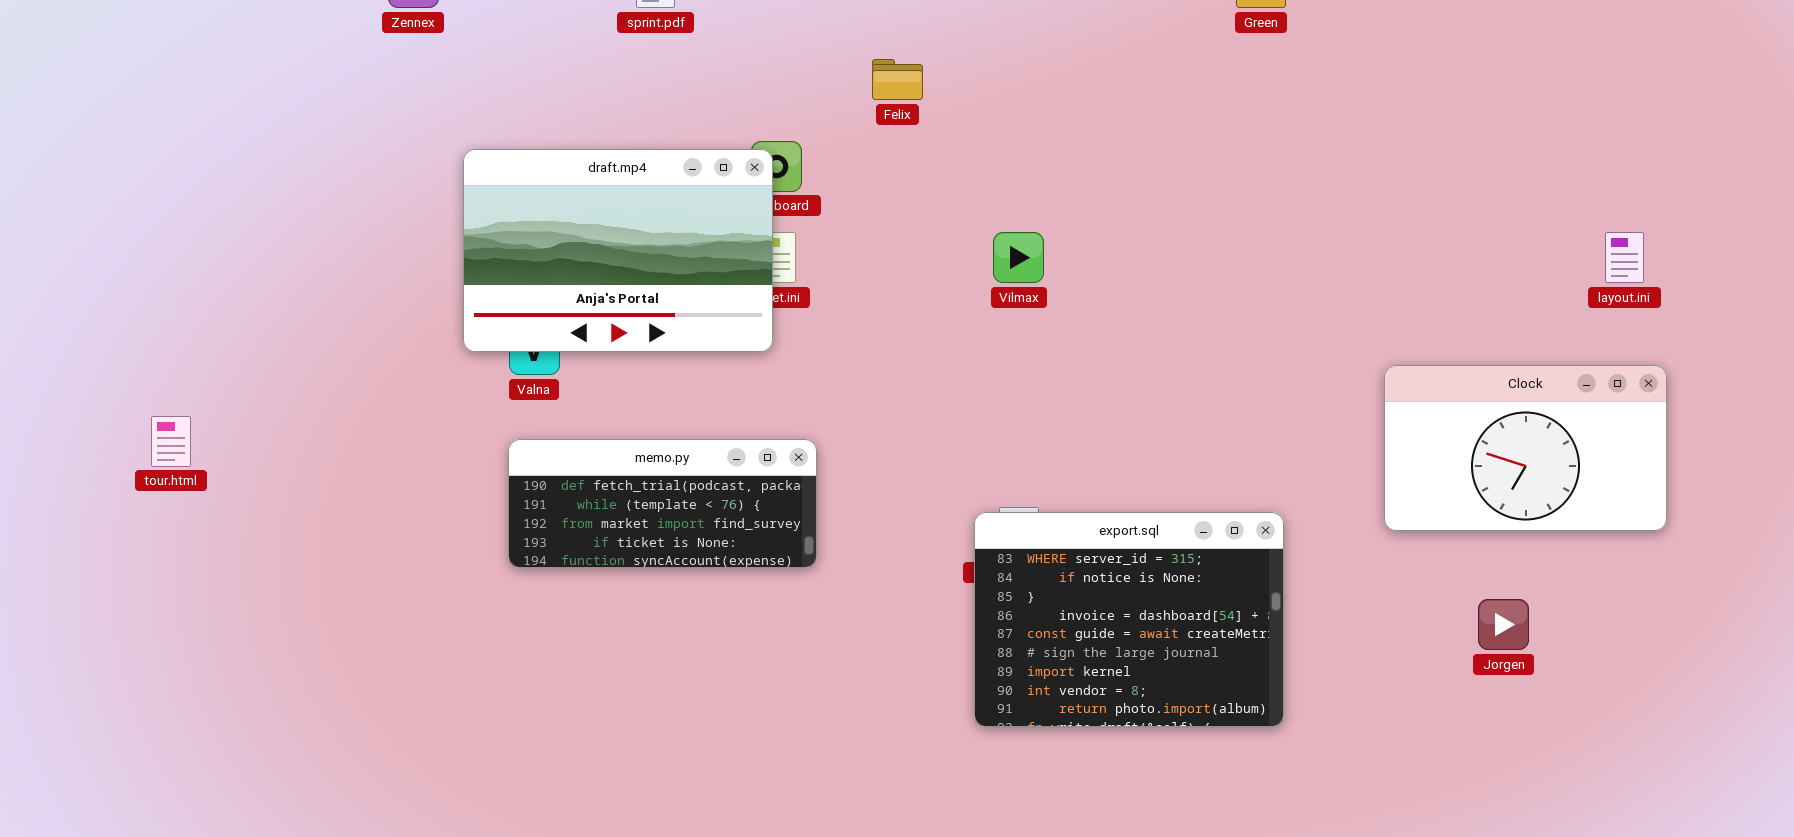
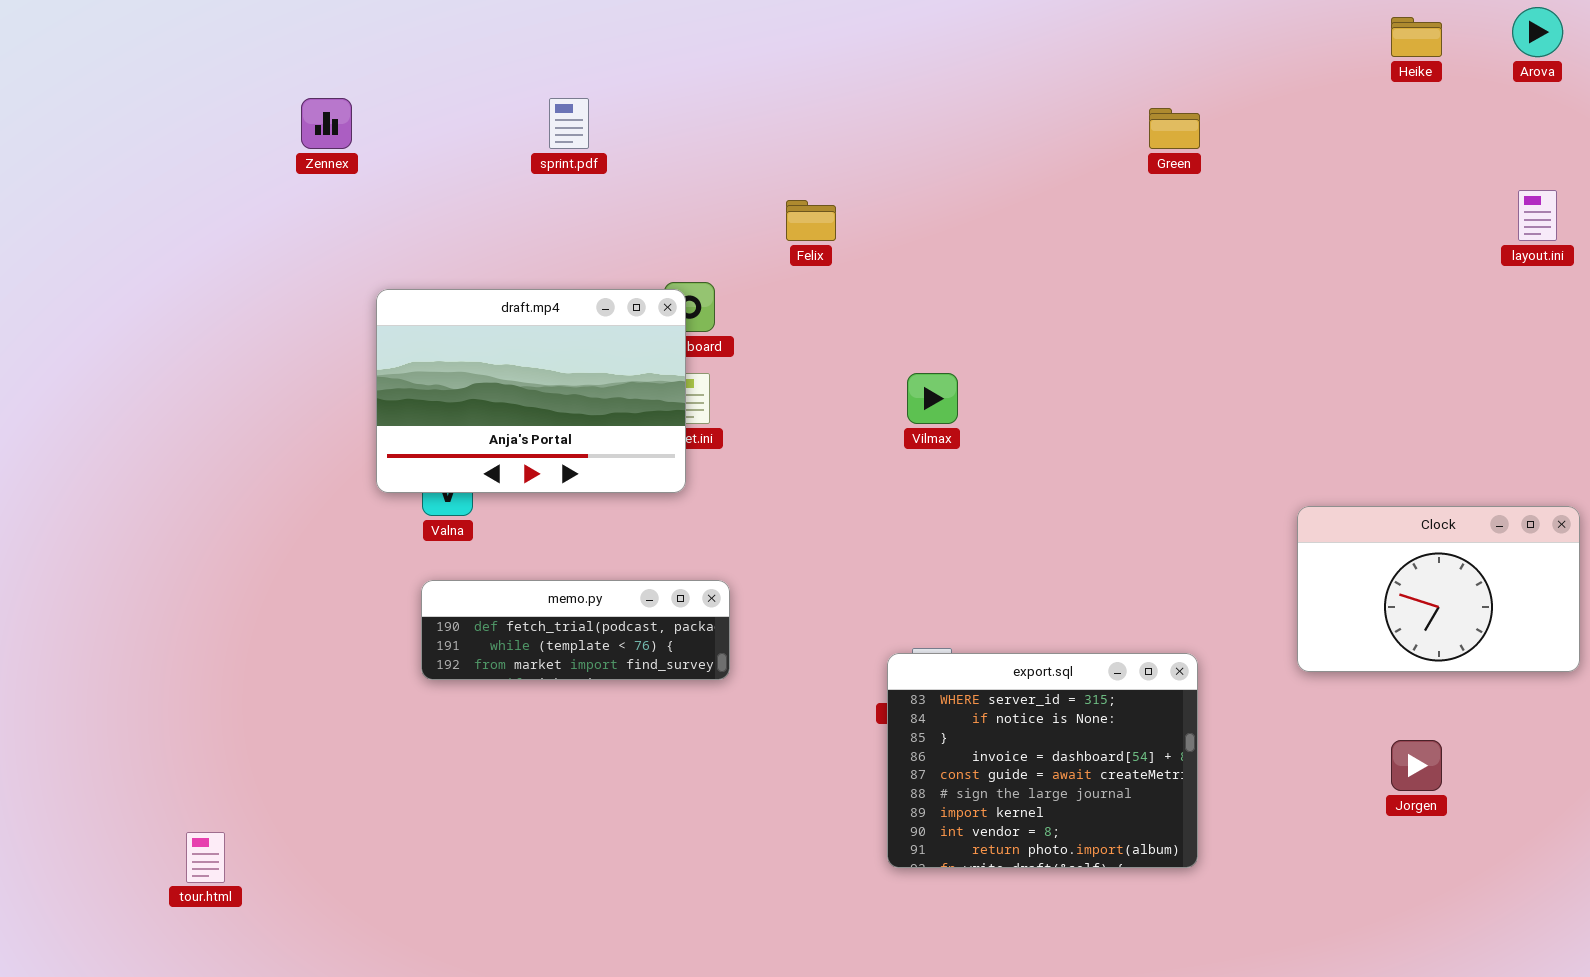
layout.ini: [1605,232,1644,283] -> [1518,190,1557,241], moved
tour.html: [151,416,191,467] -> [186,832,225,883], moved
memo.py: [508,439,817,568] -> [421,580,730,680], resized

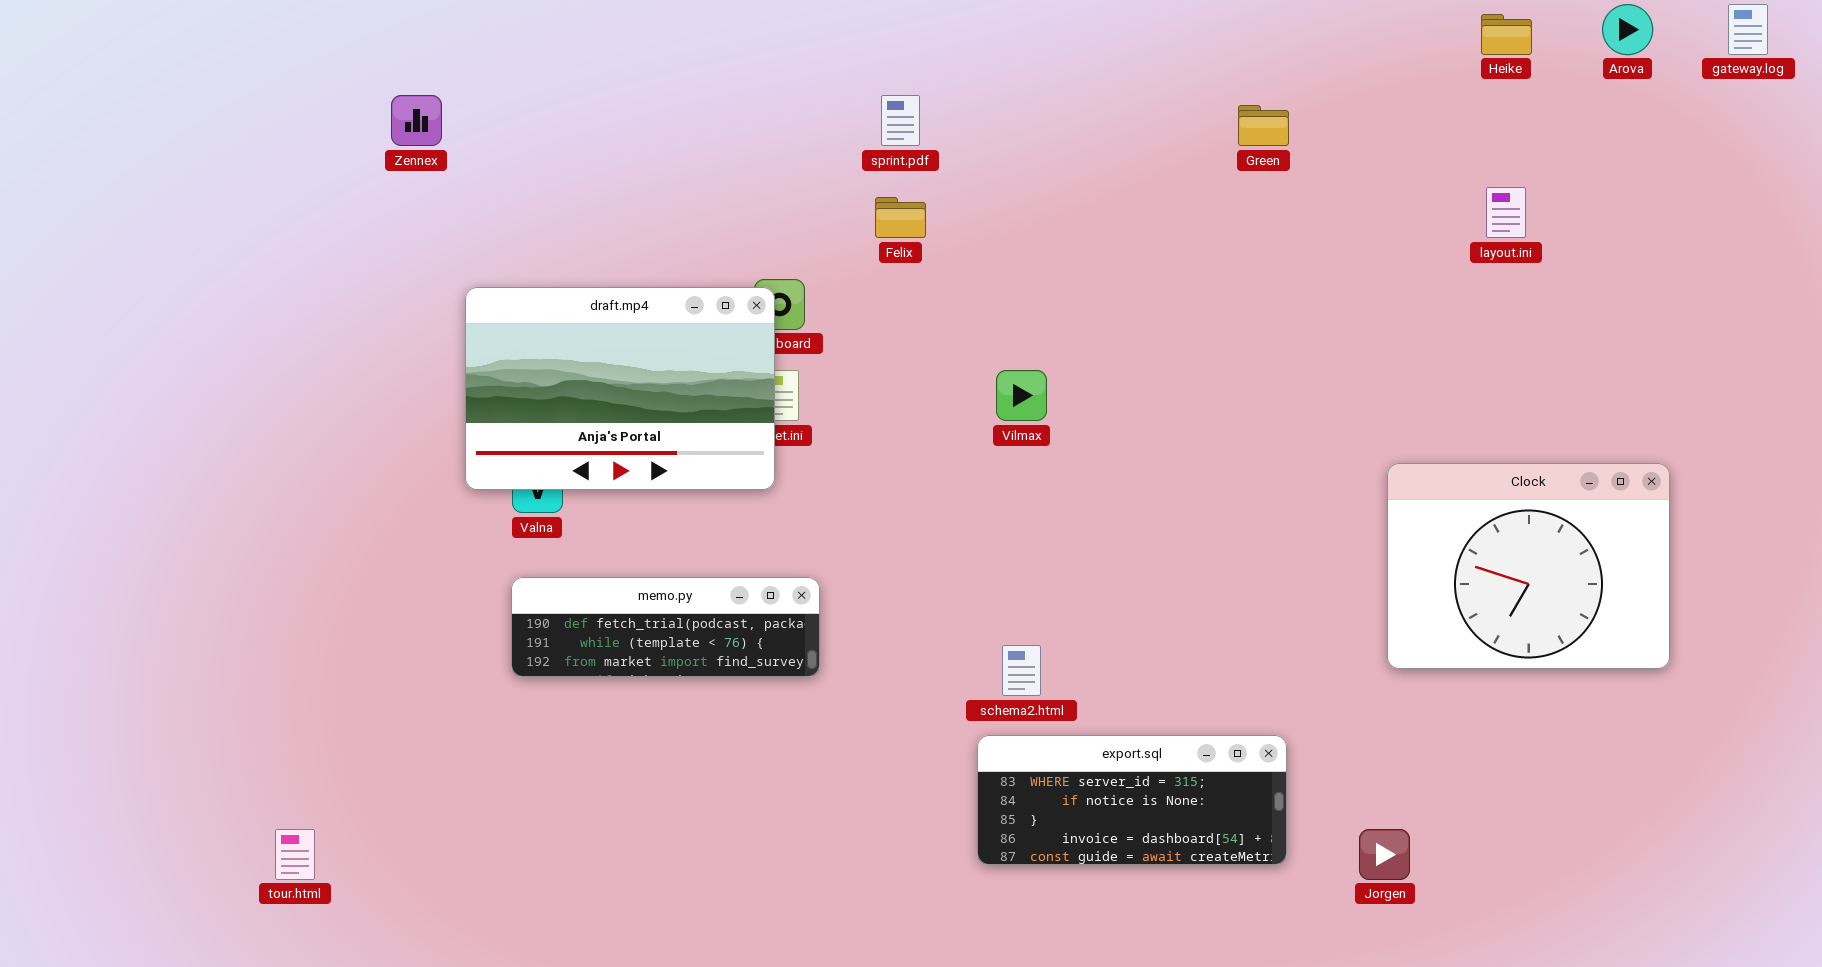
sprint.pdf: [549,98,589,149] -> [881,95,920,146], moved
layout.ini: [1518,190,1557,241] -> [1486,187,1526,238], moved
Clock: [1297,506,1580,672] -> [1387,463,1670,669], resized
export.sql: [887,653,1198,868] -> [977,735,1287,865], resized
Jorgen: [1391,740,1442,791] -> [1359,829,1410,880], moved

